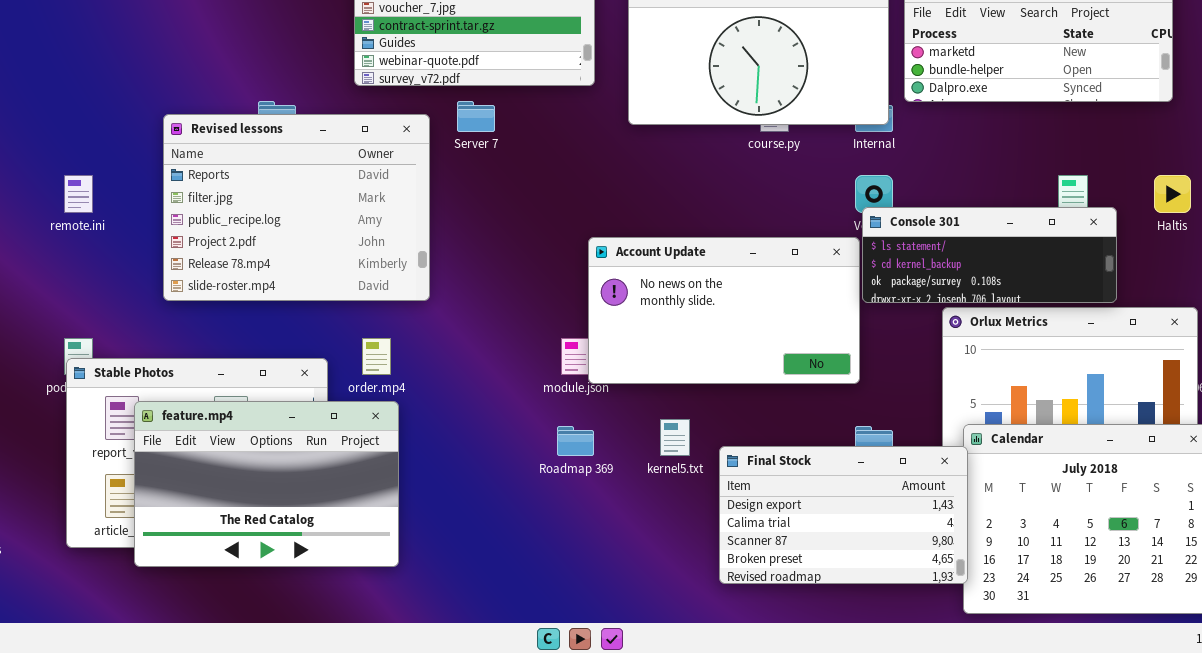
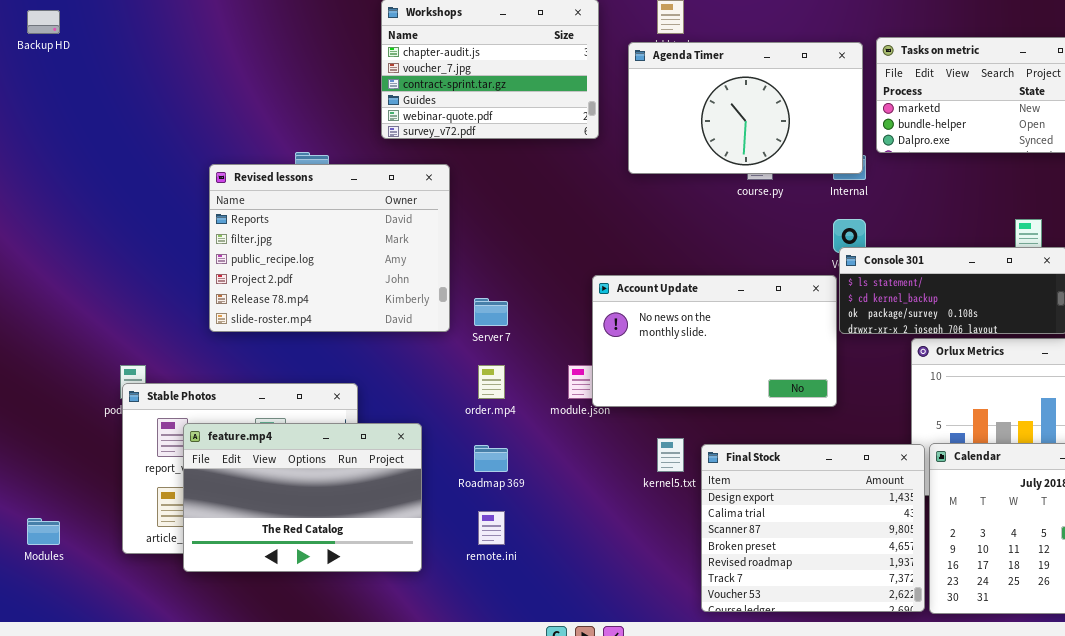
Server 7: [457,101,495,132] -> [474,298,508,326], moved
remote.ini: [64,175,93,213] -> [478,511,505,545], moved
order.mp4: [362,338,391,375] -> [478,365,505,399], moved
Roadmap 369: [557,426,594,456] -> [474,445,508,472], moved
Final Stock: [719,446,968,584] -> [701,444,925,612], moved, resized

